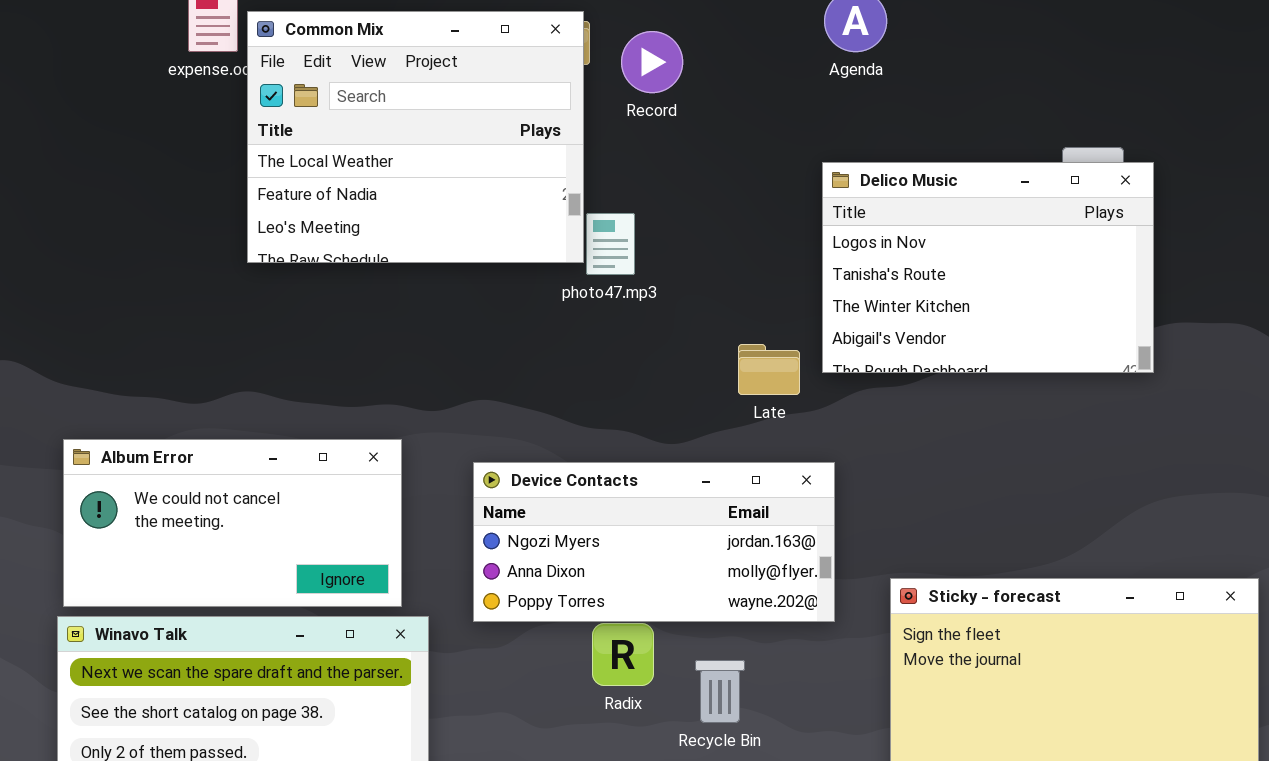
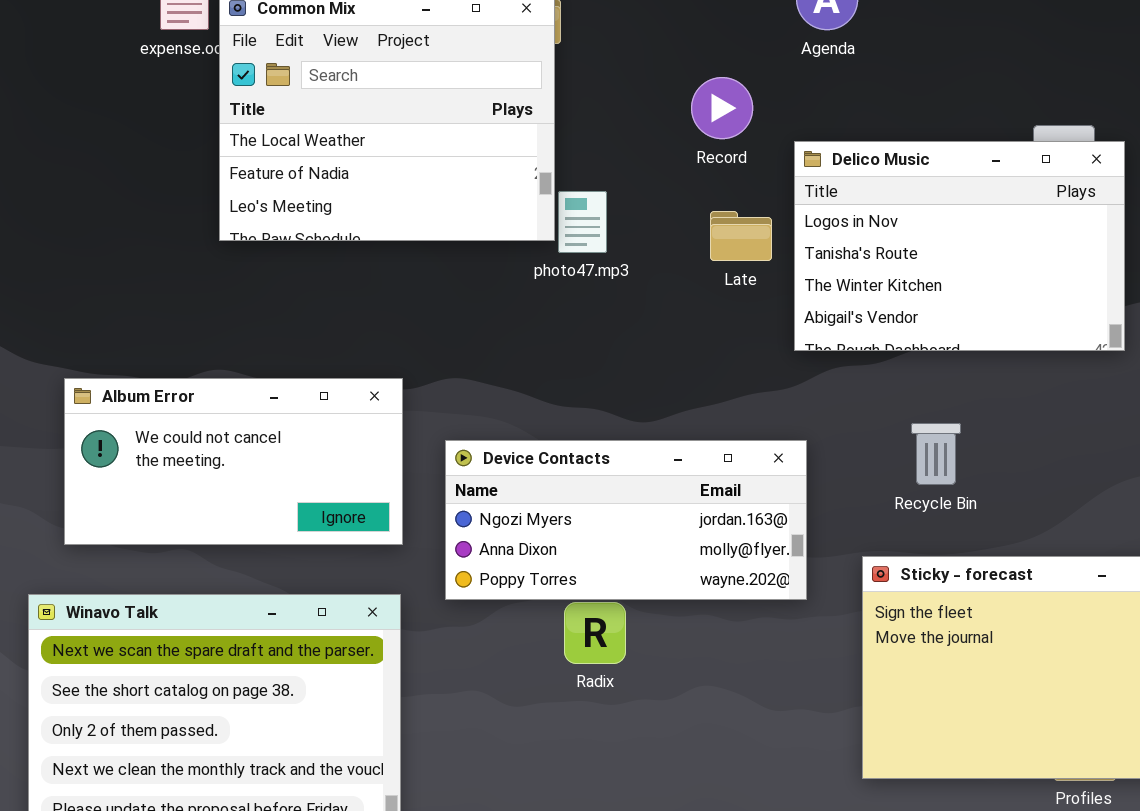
Record: [621,31,683,93] -> [691,77,753,139], moved
Late: [738,344,800,395] -> [710,211,772,261], moved
Album Error: [63,439,402,607] -> [64,378,403,545], moved
Recycle Bin: [695,660,745,723] -> [911,423,961,485], moved

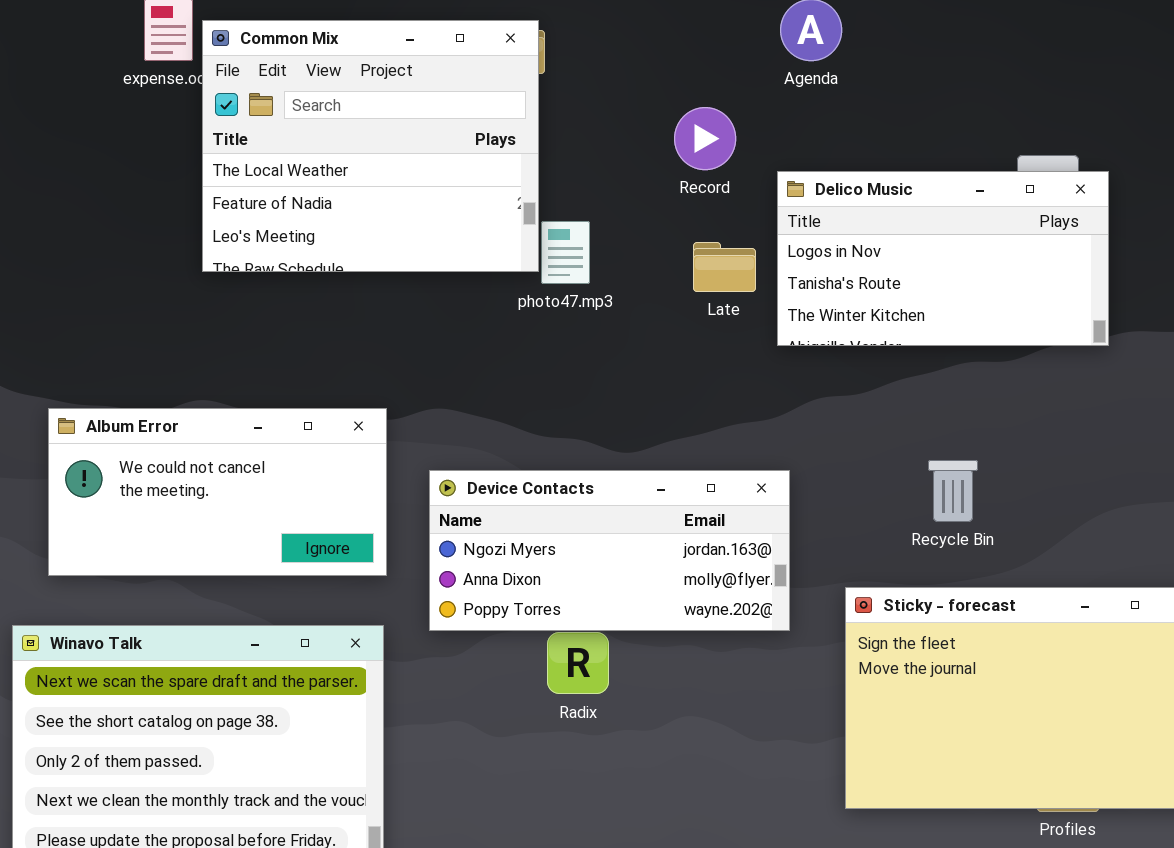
Delico Music: [794,141,1125,351] -> [777,171,1109,346], resized
Recycle Bin: [911,423,961,485] -> [928,460,978,522], moved

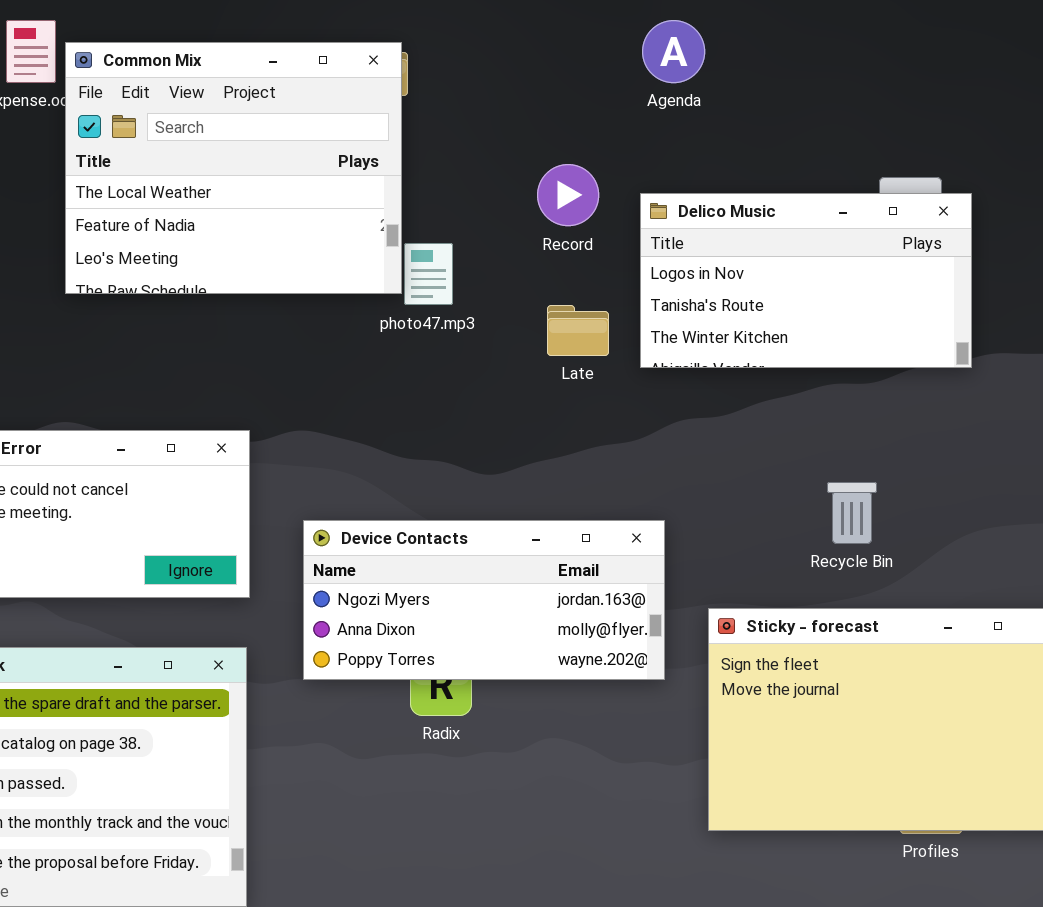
Record: [674,107,736,170] -> [537,164,599,226], moved
Late: [693,242,756,292] -> [547,305,609,356], moved
Recycle Bin: [928,460,978,522] -> [827,482,877,544], moved
Device Contacts: [429,470,790,631] -> [303,520,665,680], moved

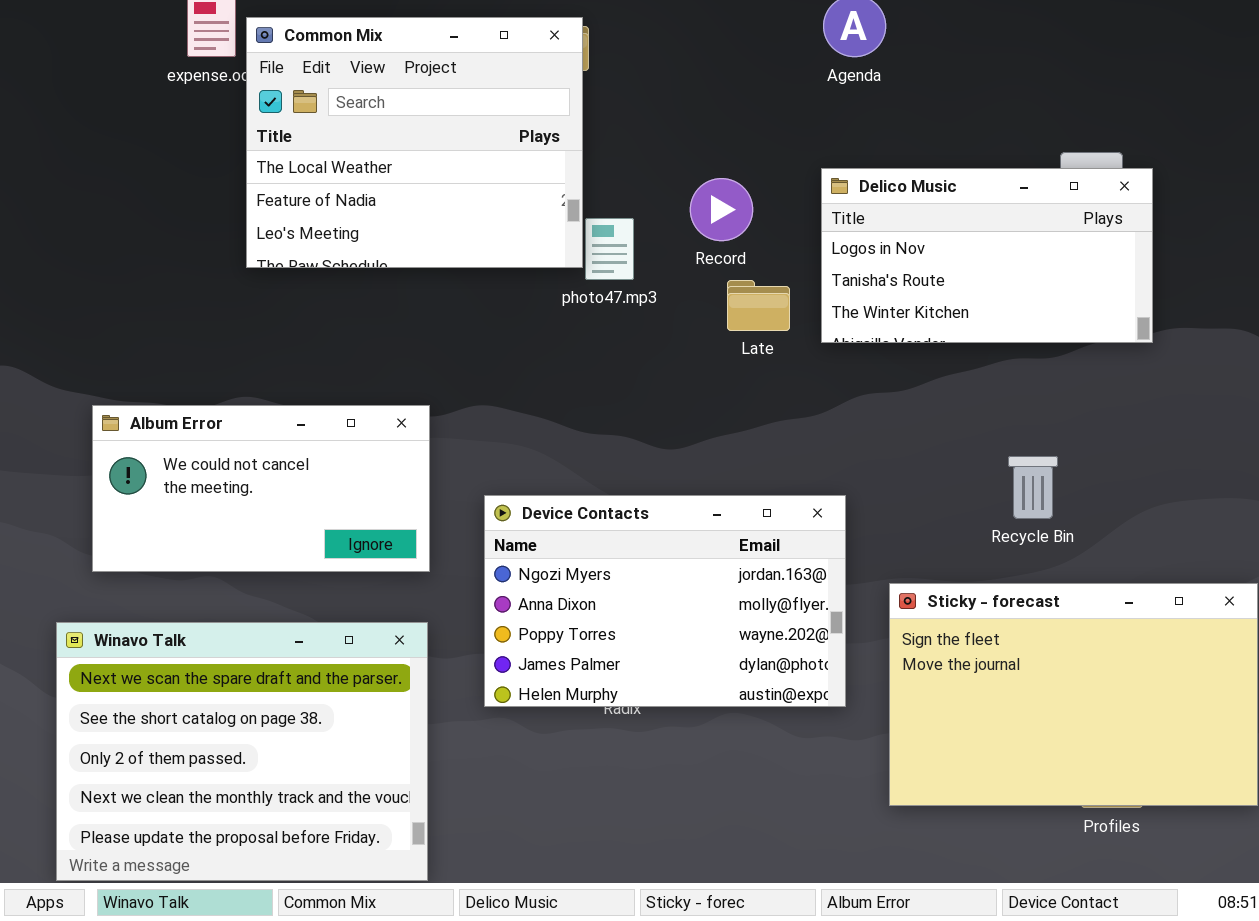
Record: [537,164,599,226] -> [690,178,753,241], moved
Device Contacts: [303,520,665,680] -> [484,495,846,707], resized

